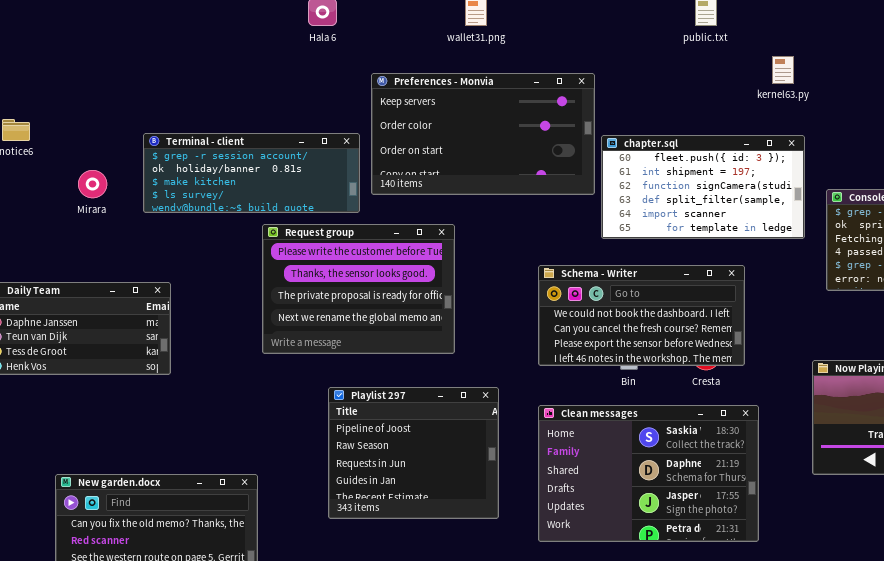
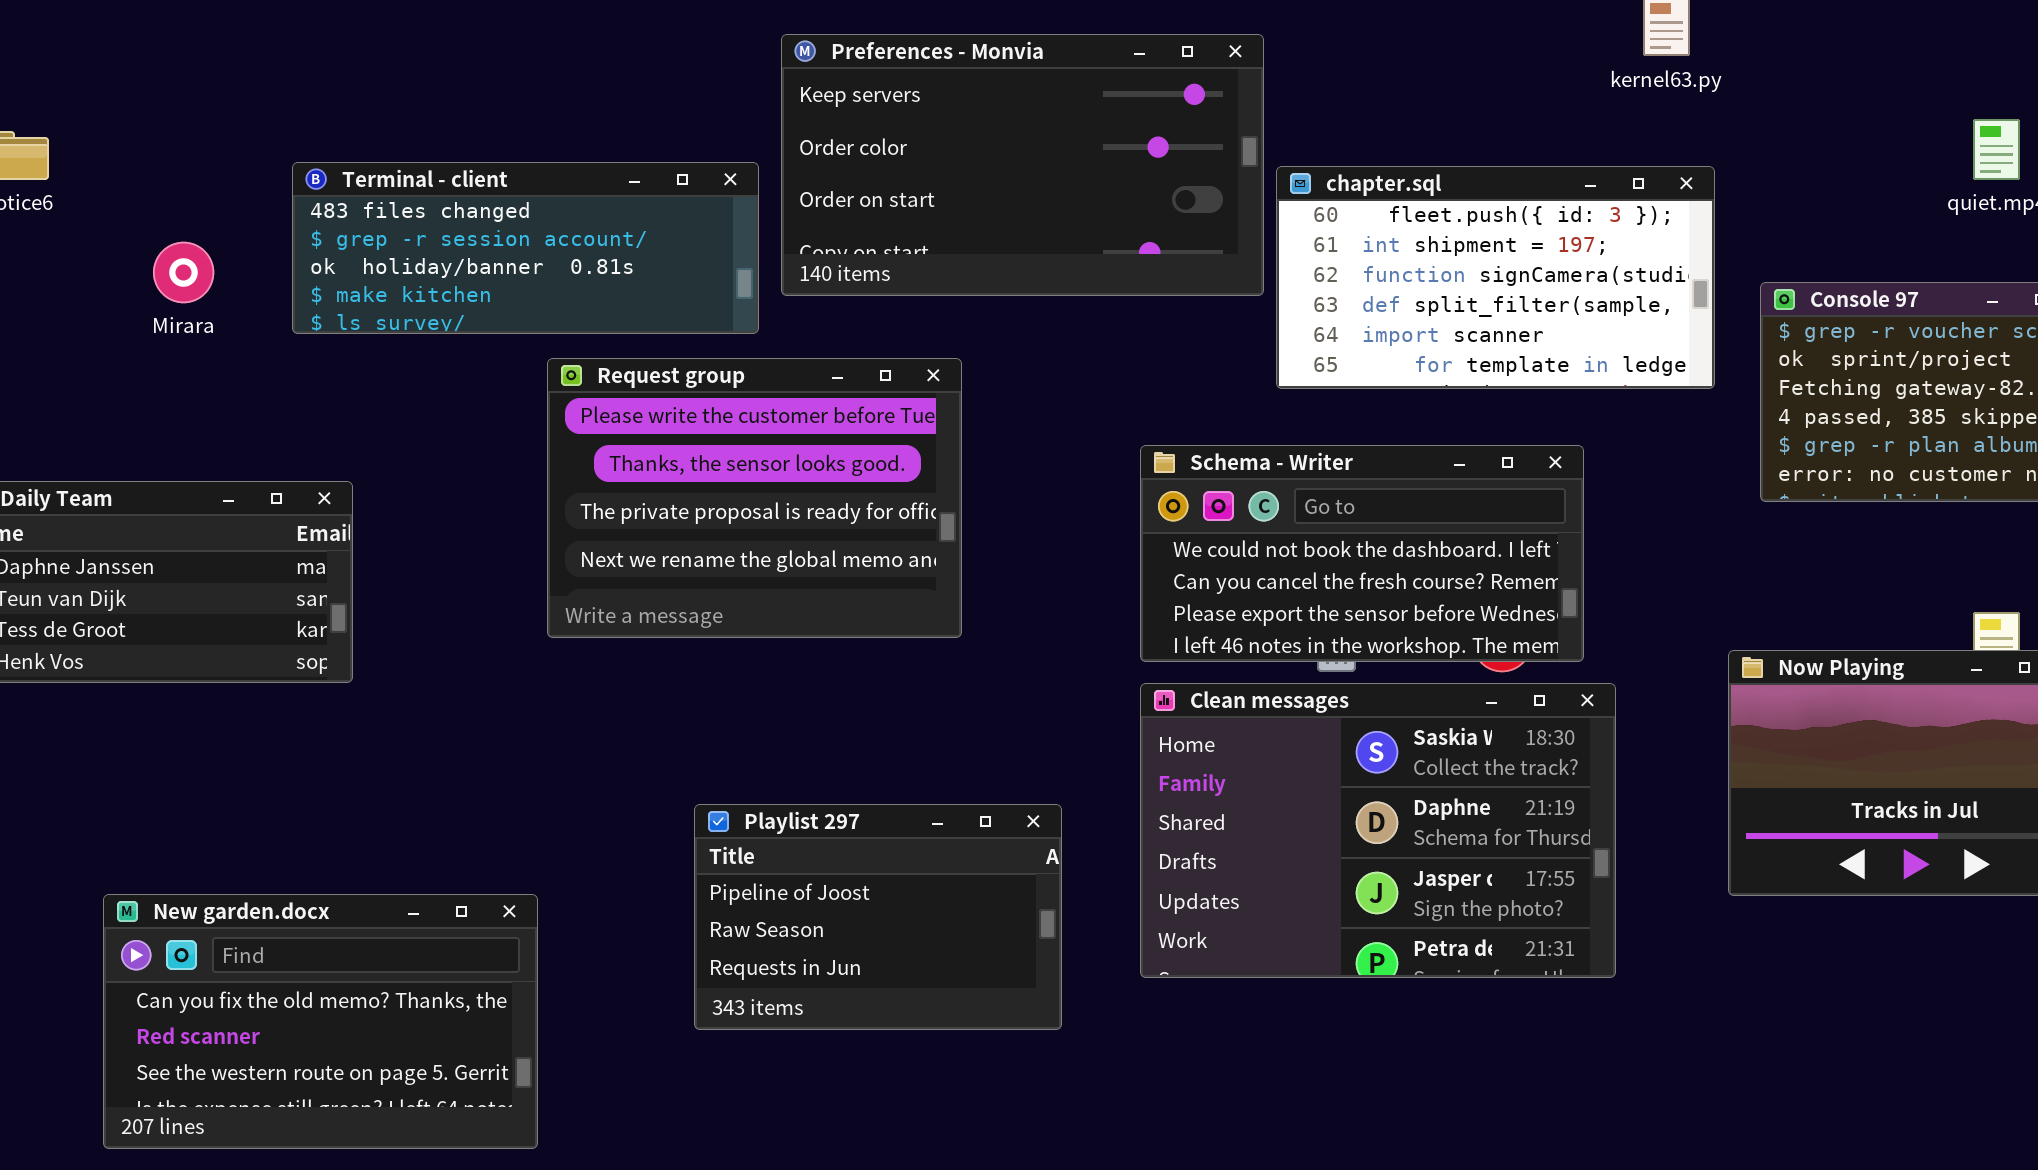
Terminal - client: [143,133,360,213] -> [292,162,759,334], scrolled up 1 row
Playlist 297: [328,387,499,519] -> [694,804,1062,1030], moved, resized
Clean messages: [538,405,759,542] -> [1140,683,1616,978], moved

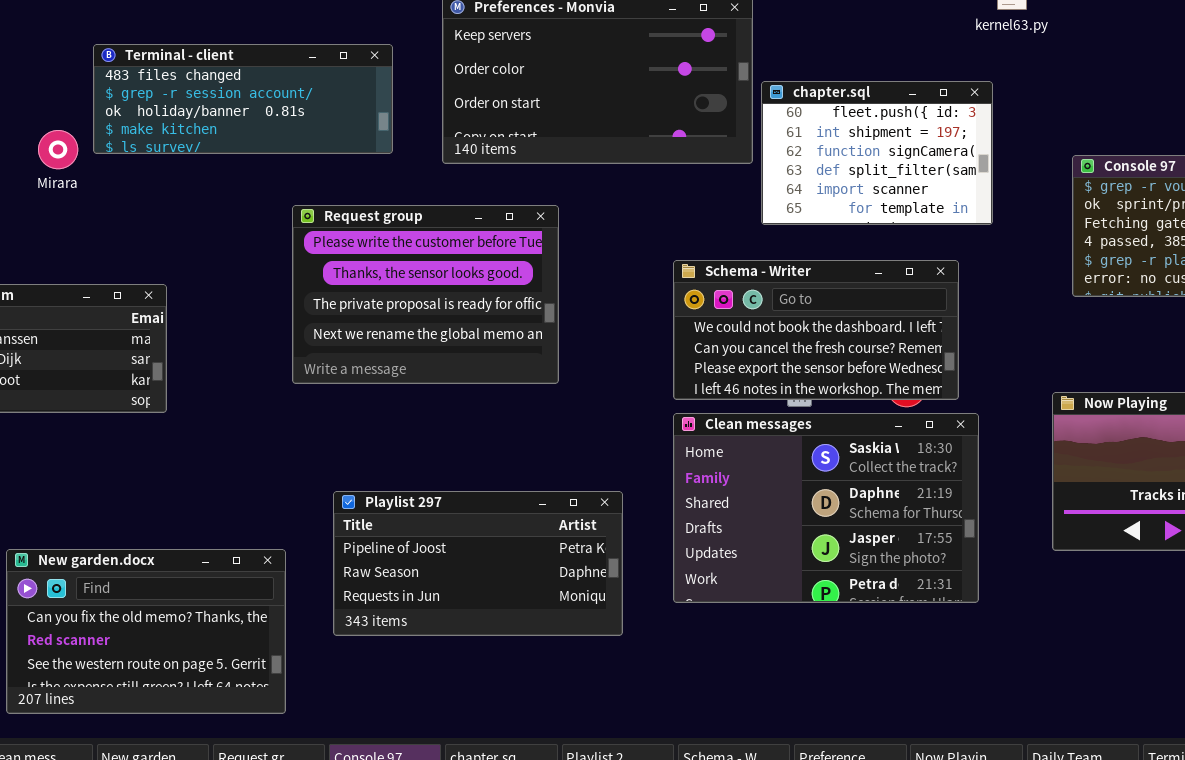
Terminal - client: [292,162,759,334] -> [93,44,393,154], moved
chapter.sql: [1276,166,1715,389] -> [761,81,993,225], resized
Playlist 297: [694,804,1062,1030] -> [333,491,623,636], resized

